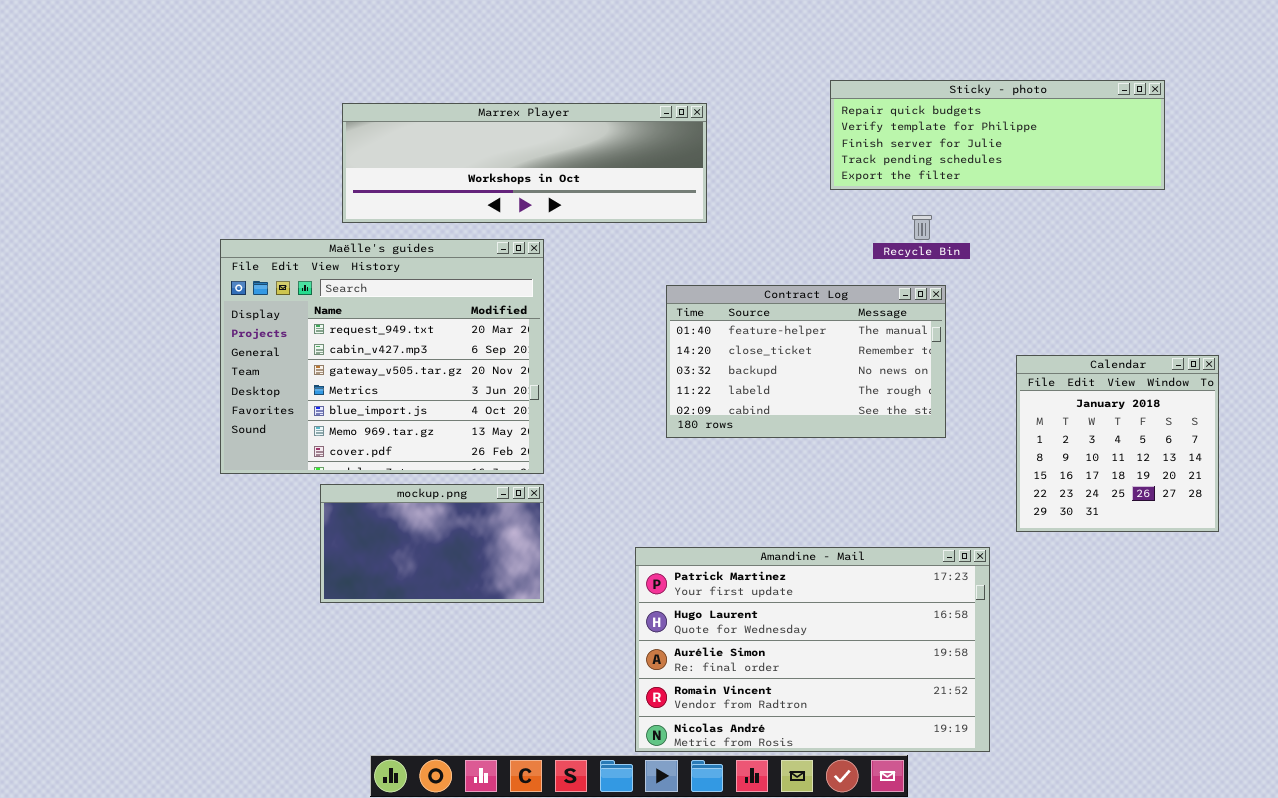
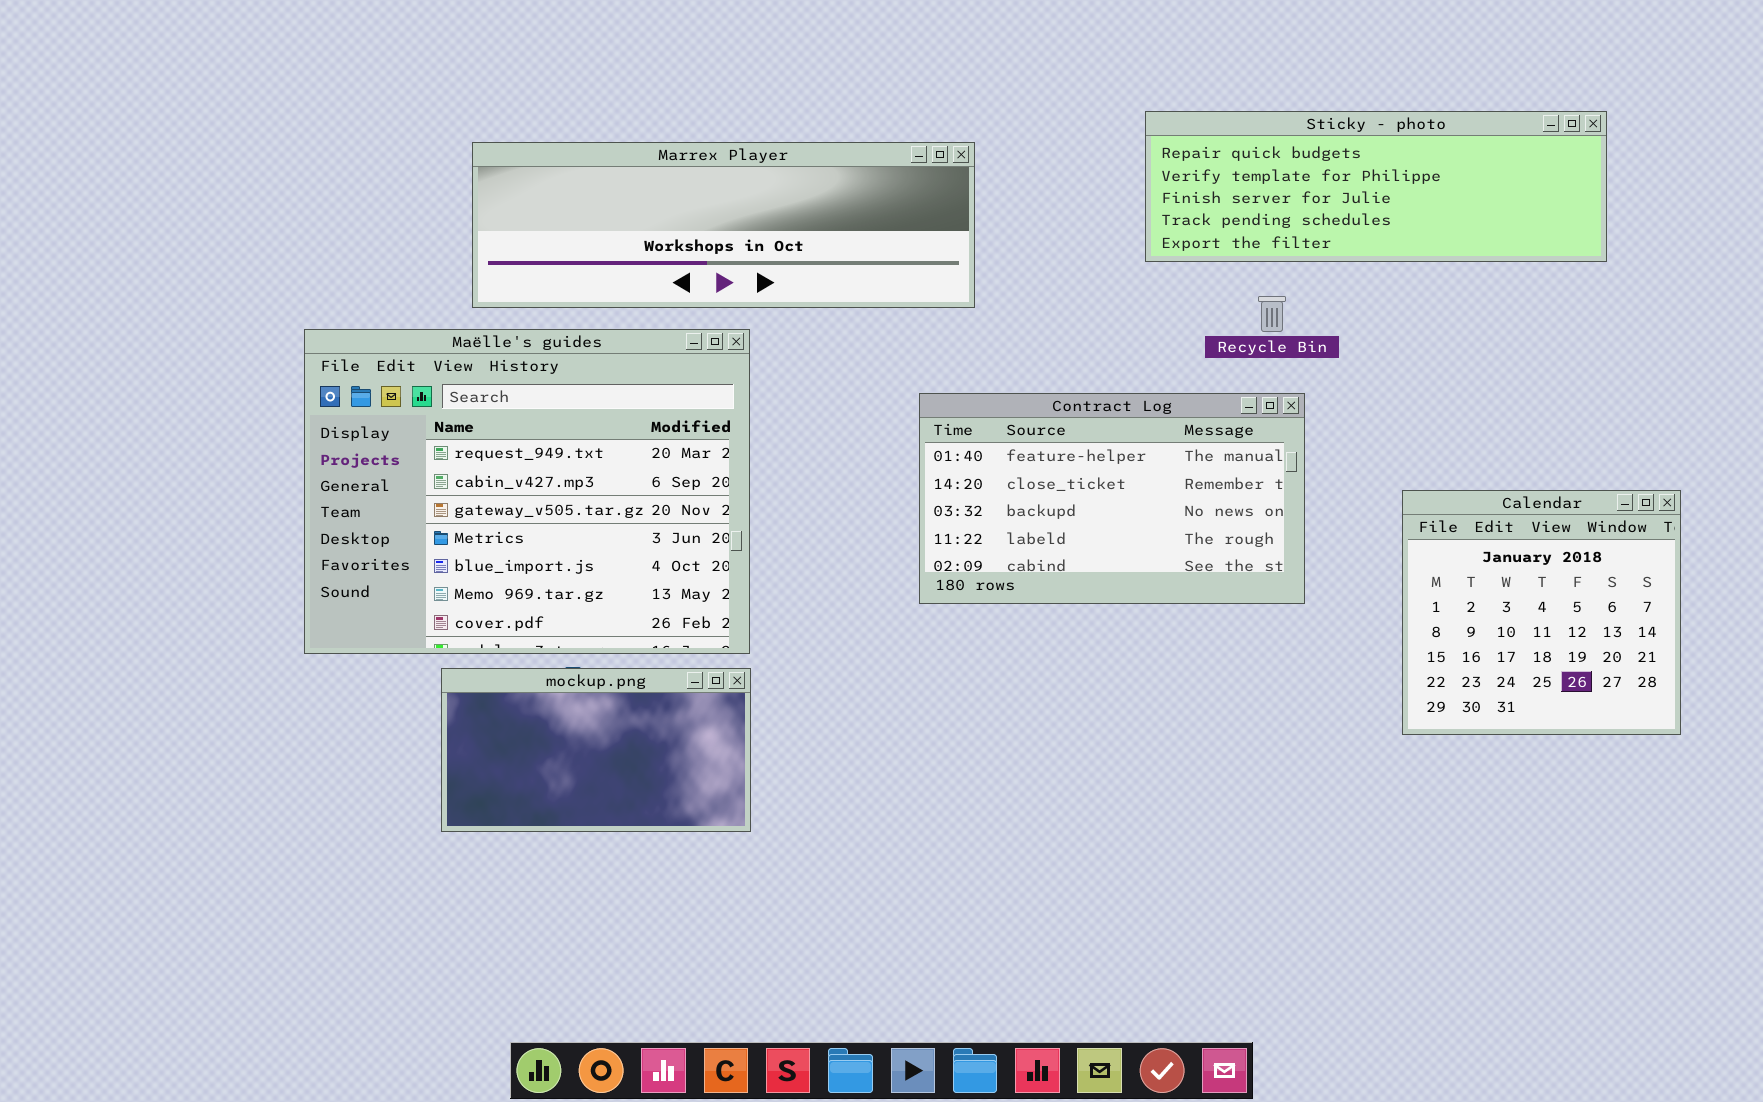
Amandine - Mail: [635,547,990,752] -> none, closed

